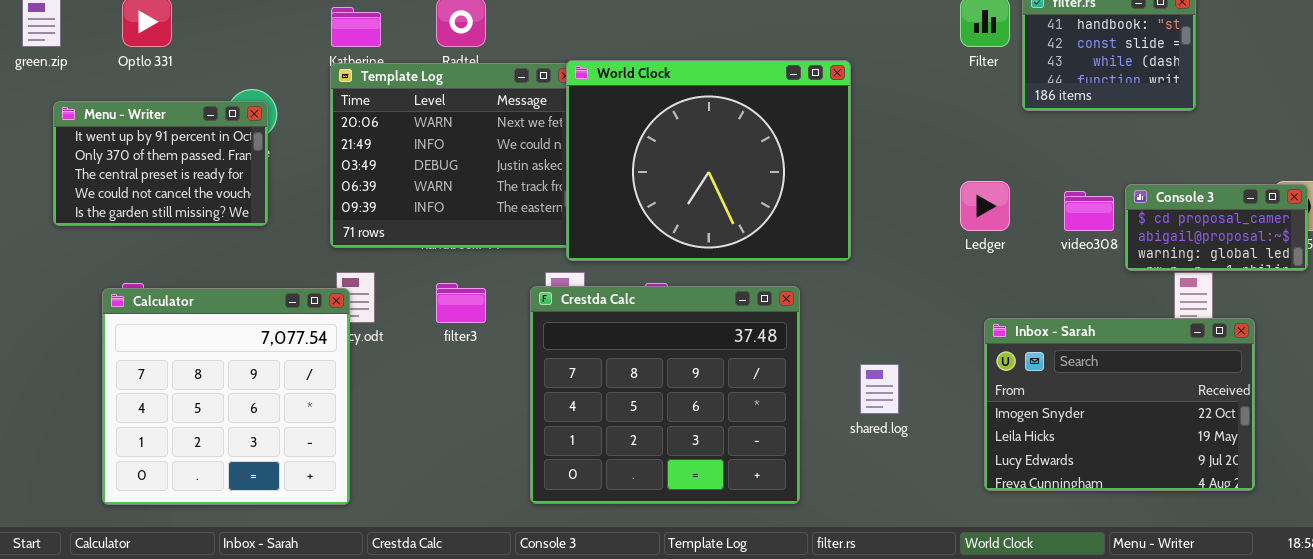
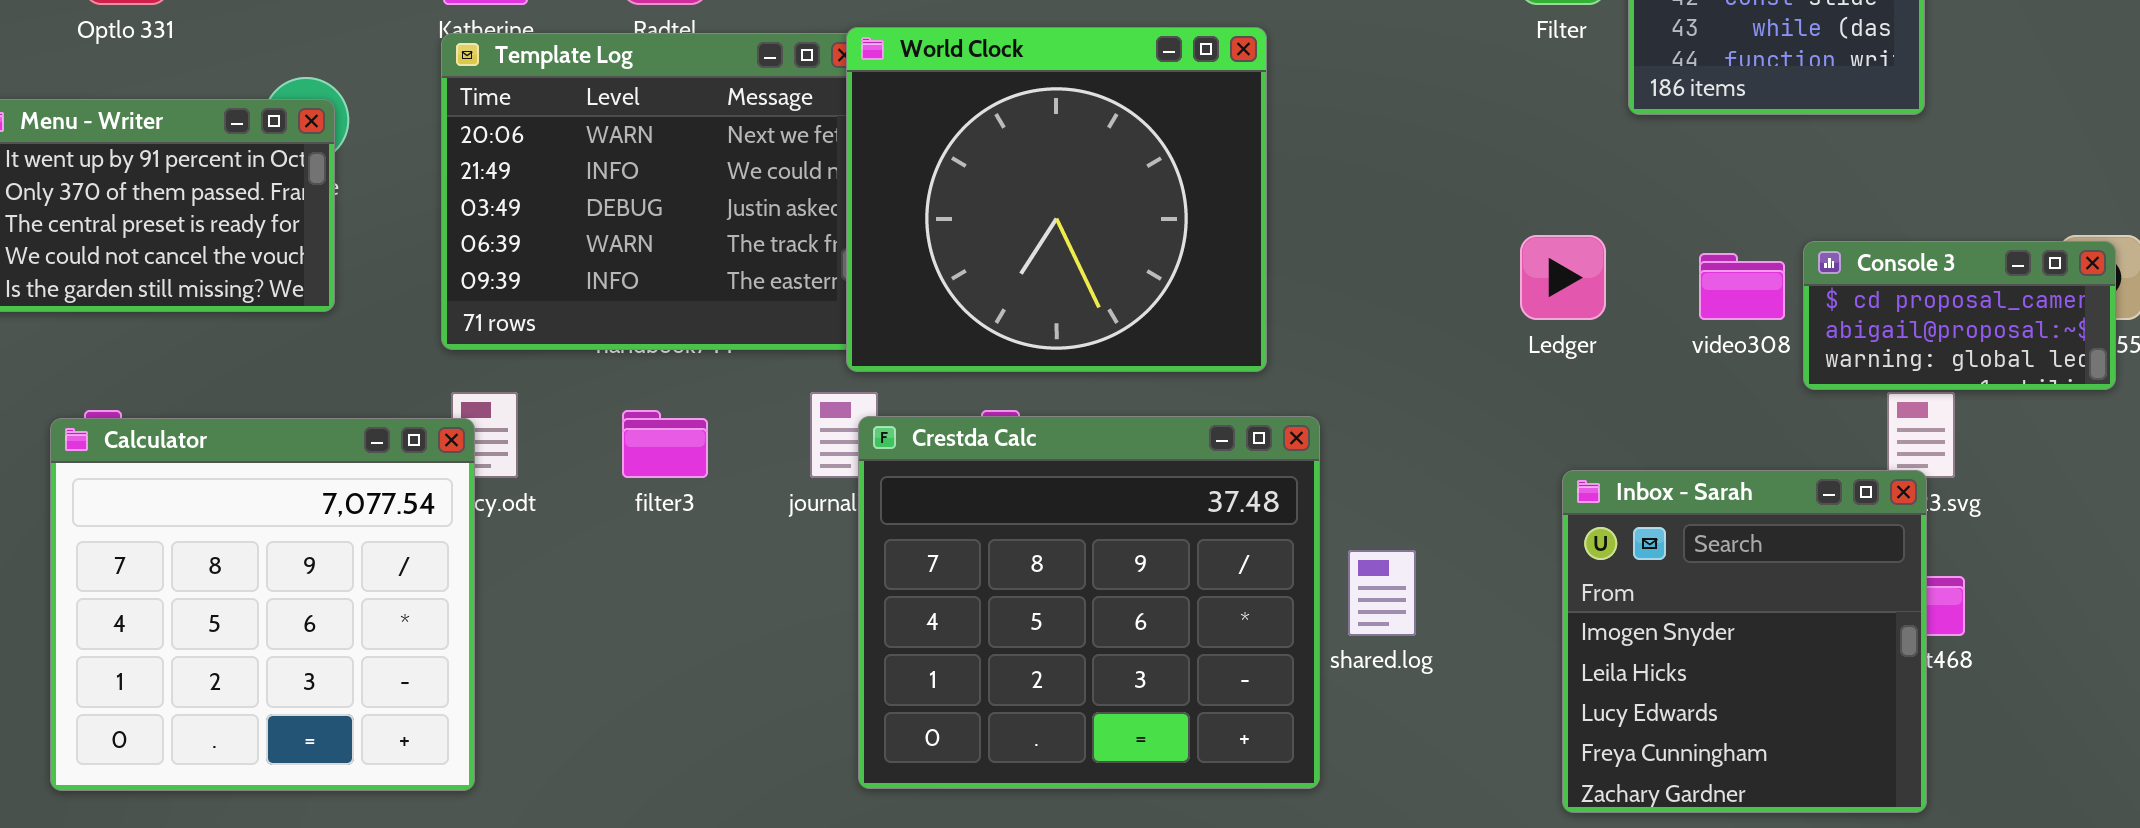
World Clock: [566,60,851,261] -> [846,27,1267,372], resized
Crestda Calc: [530,286,800,504] -> [858,416,1320,789], moved
Inbox - Sarah: [984,318,1255,491] -> [1562,470,1927,813], resized

